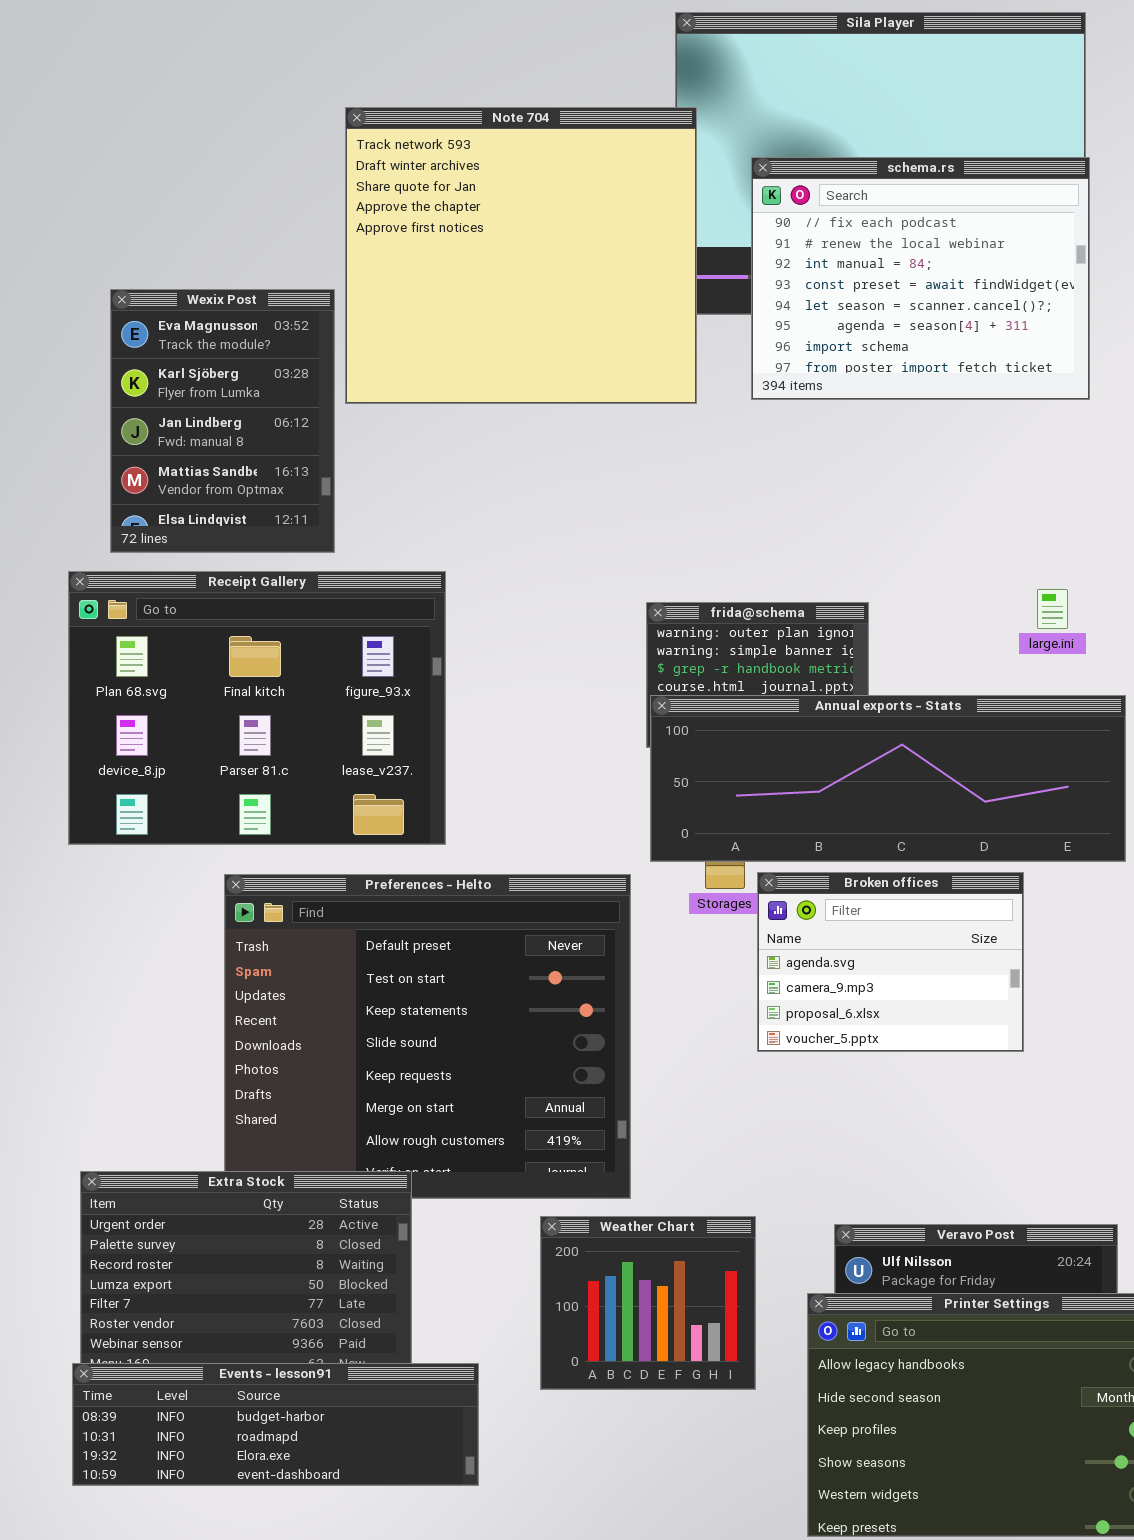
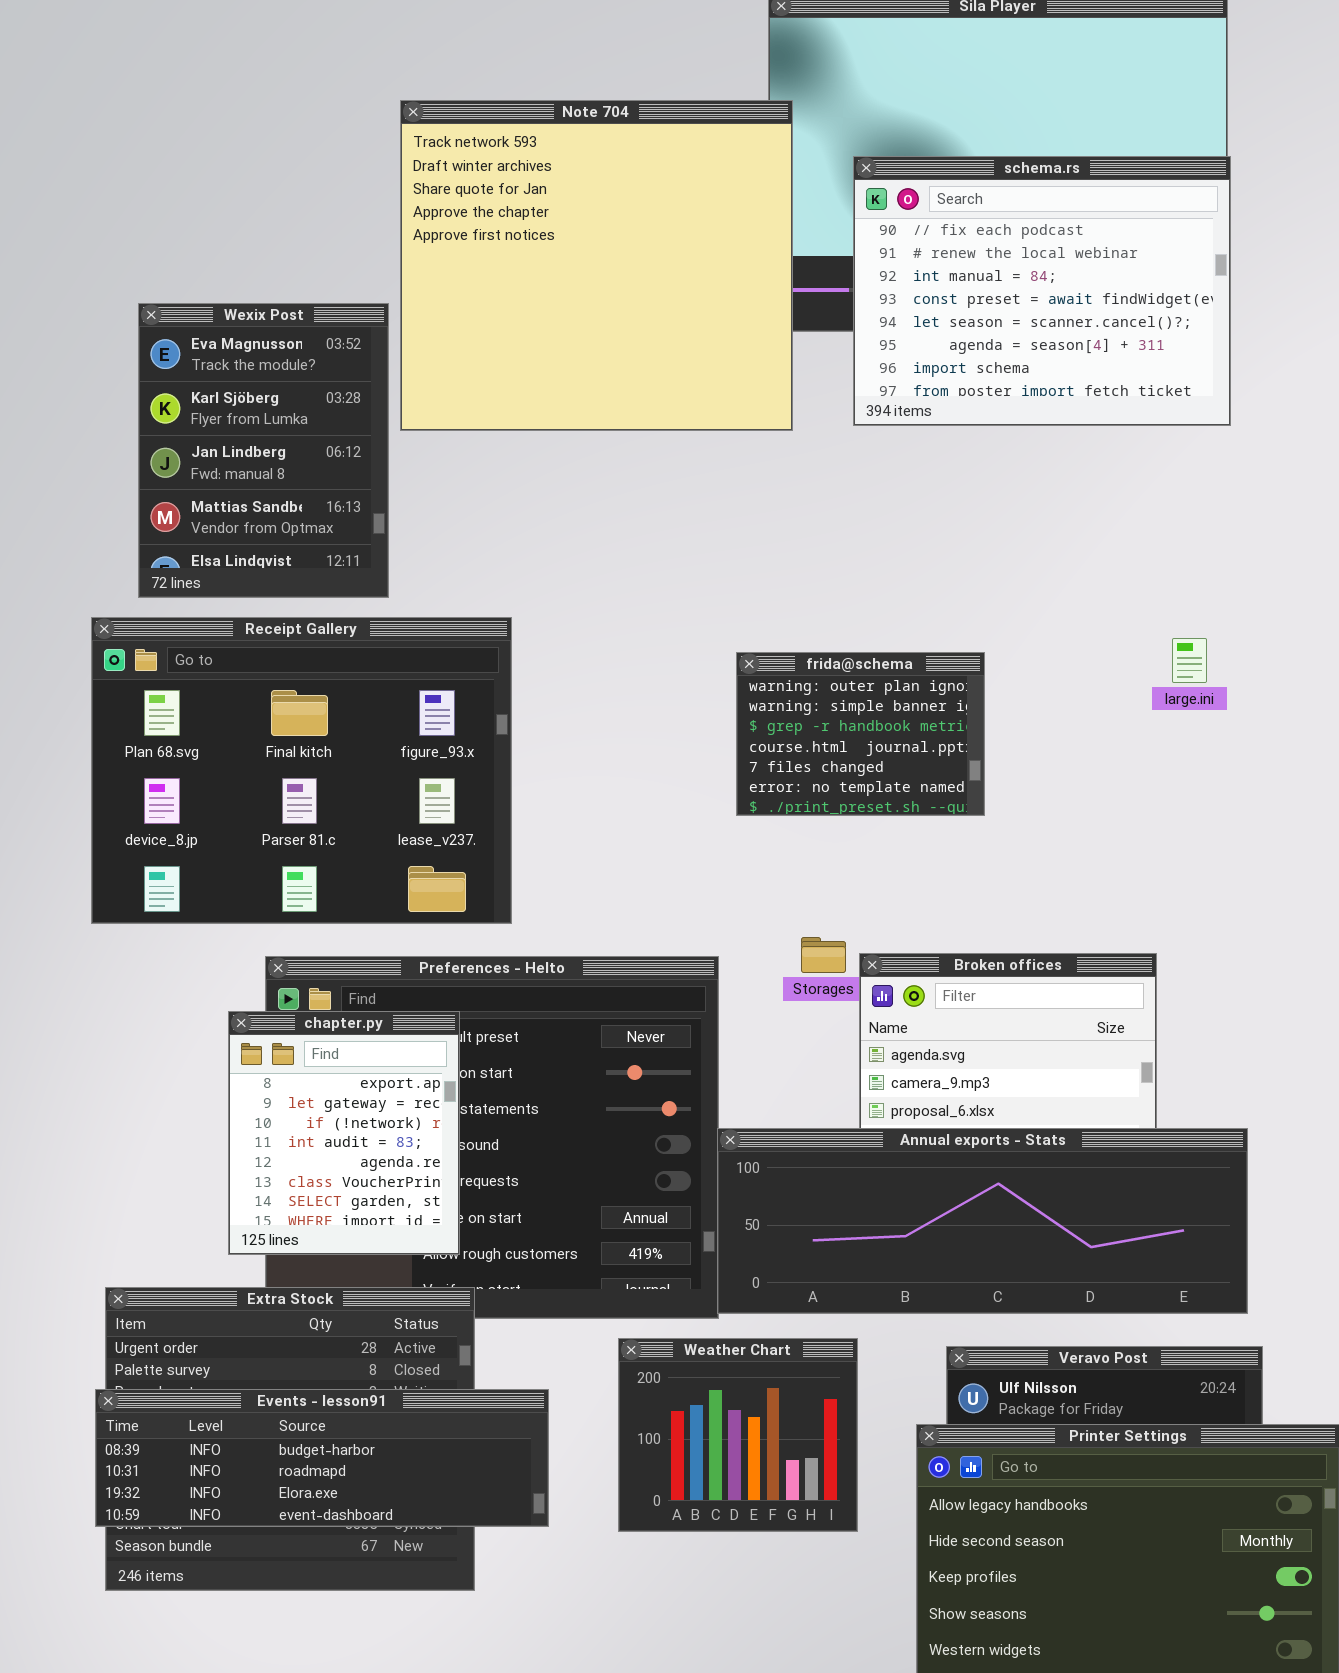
Annual exports - Stats: [650,695,1126,862] -> [717,1128,1248,1314], moved
chapter.py: none -> [228,1011,460,1255], opened
Events - lesson91: [72,1363,479,1486] -> [95,1389,549,1527], moved

